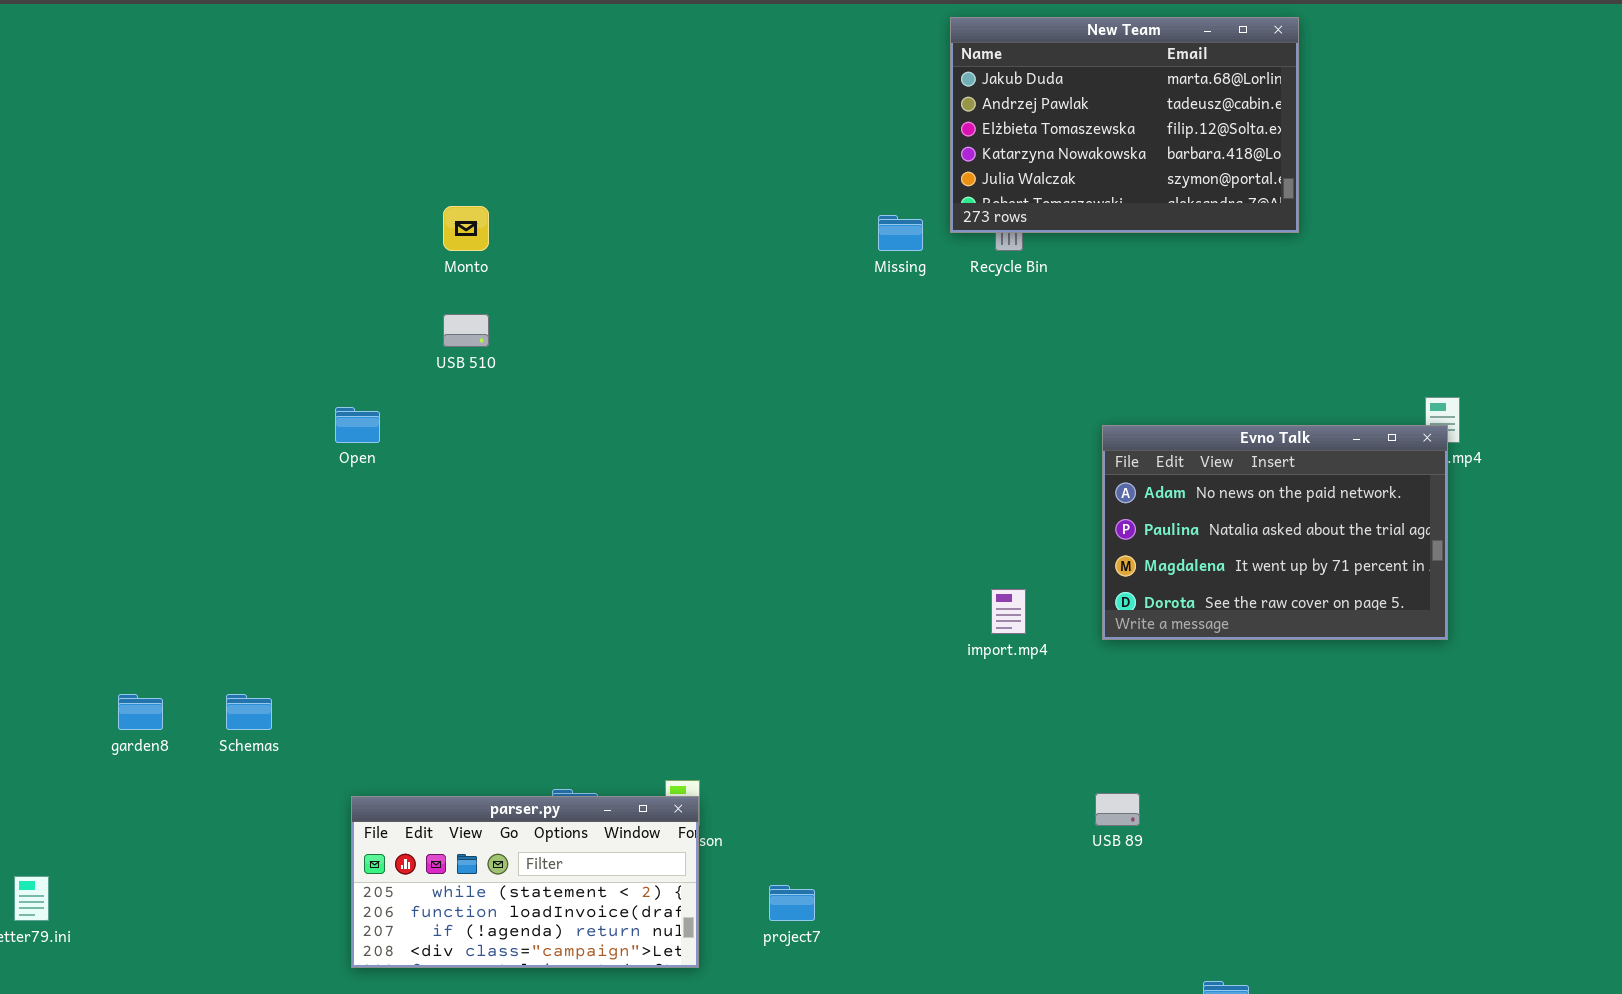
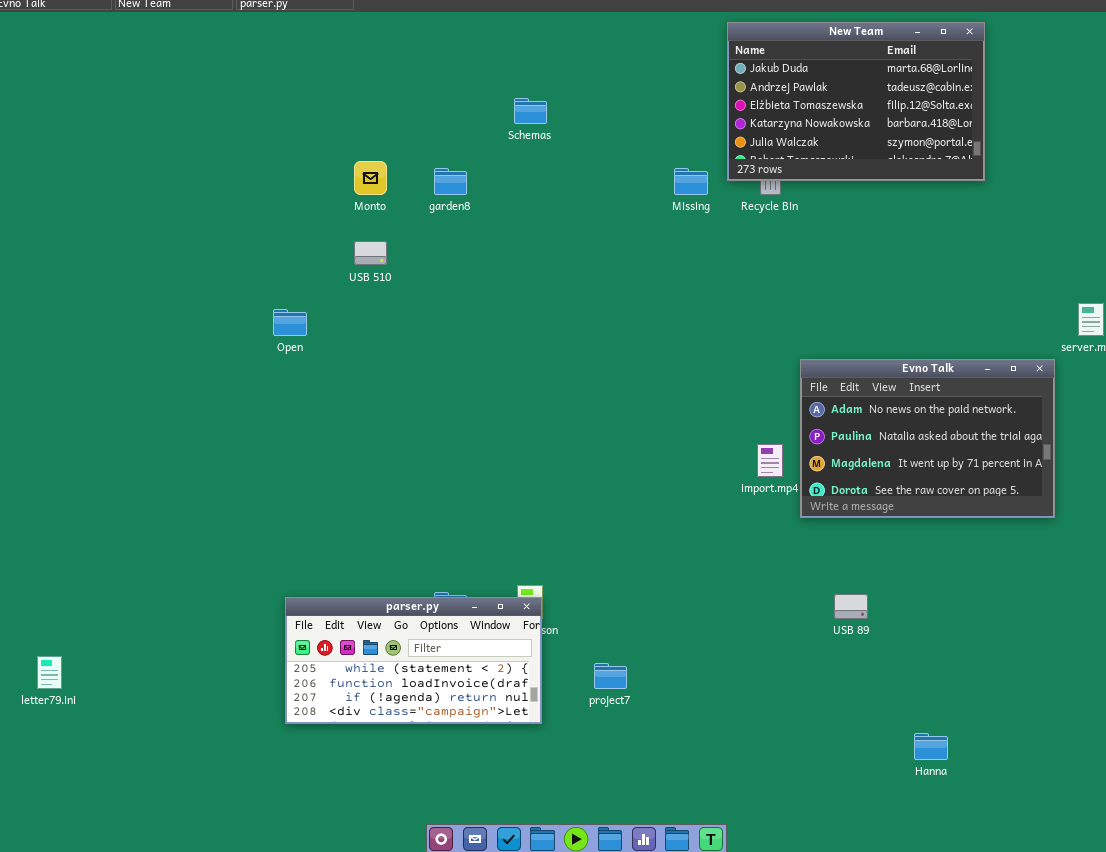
Evno Talk: [1102,425,1448,640] -> [800,359,1055,518], moved
garden8: [118,694,163,730] -> [434,168,467,195], moved
Schemas: [226,694,272,730] -> [514,98,547,124], moved

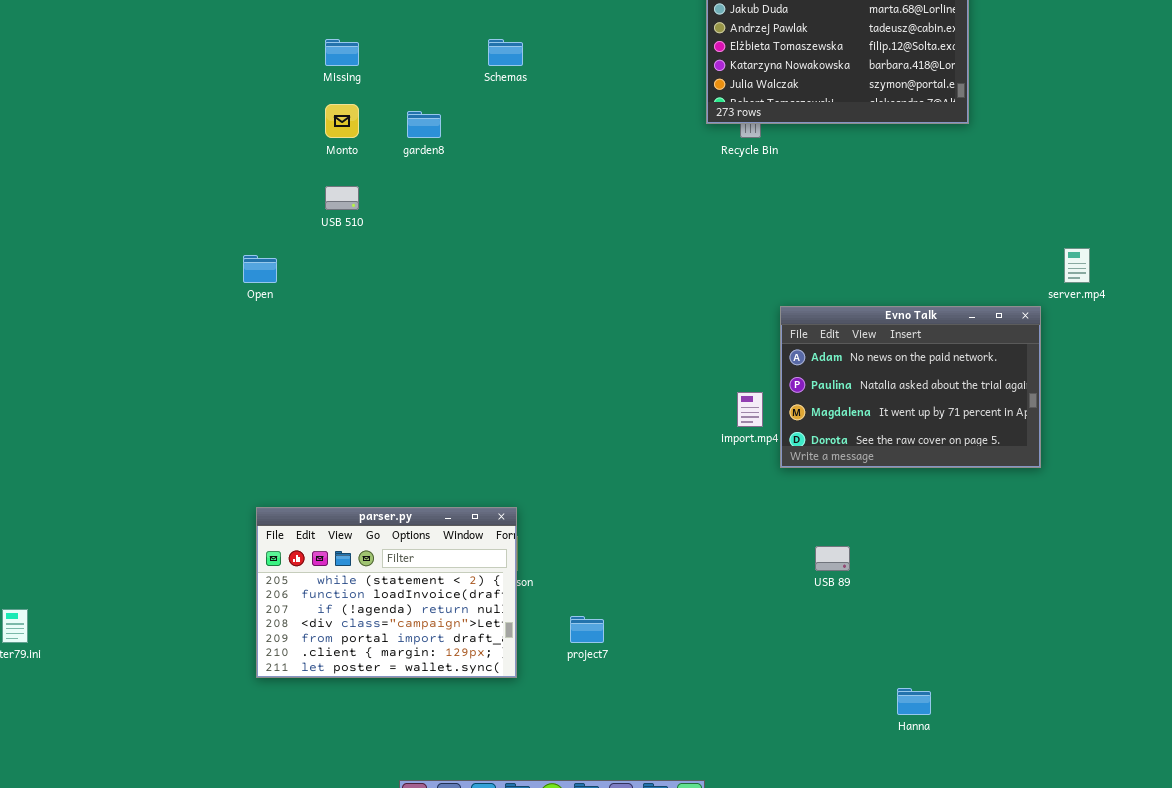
Missing: [674,168,708,195] -> [325,39,359,66], moved
parser.py: [285,597,542,724] -> [256,507,517,678], resized

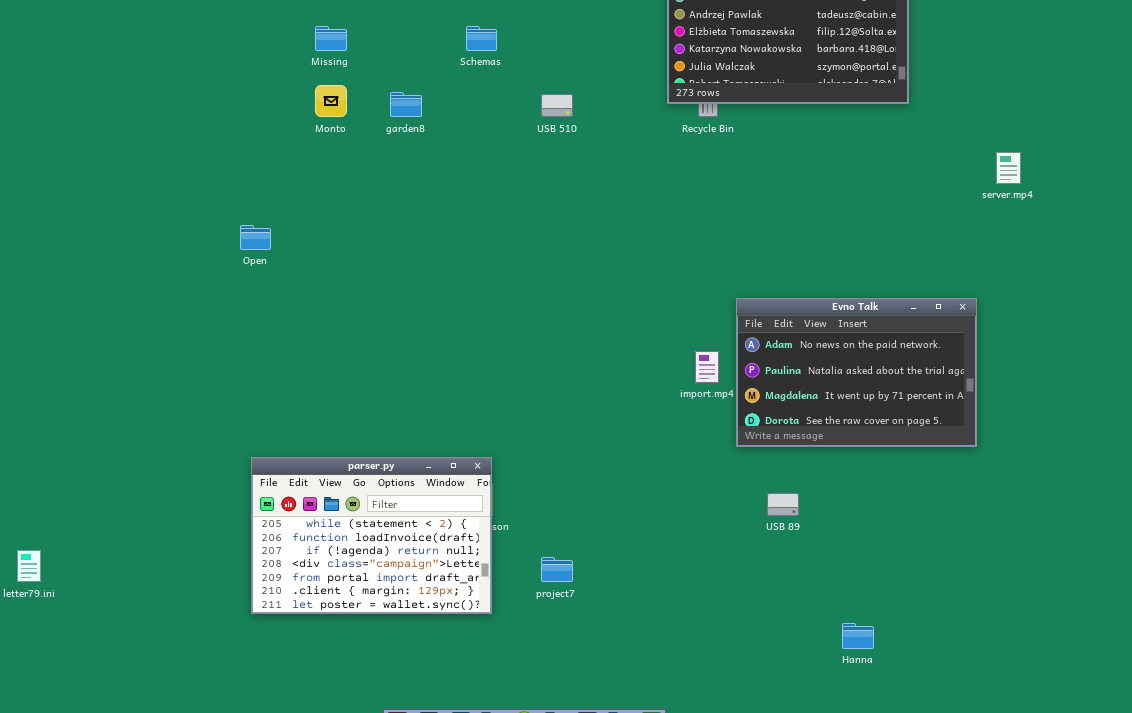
USB 510: [325,186,359,210] -> [541,94,573,117], moved
server.mp4: [1064,248,1090,283] -> [996,152,1021,184], moved
Evno Talk: [780,306,1041,468] -> [736,298,977,447], moved

